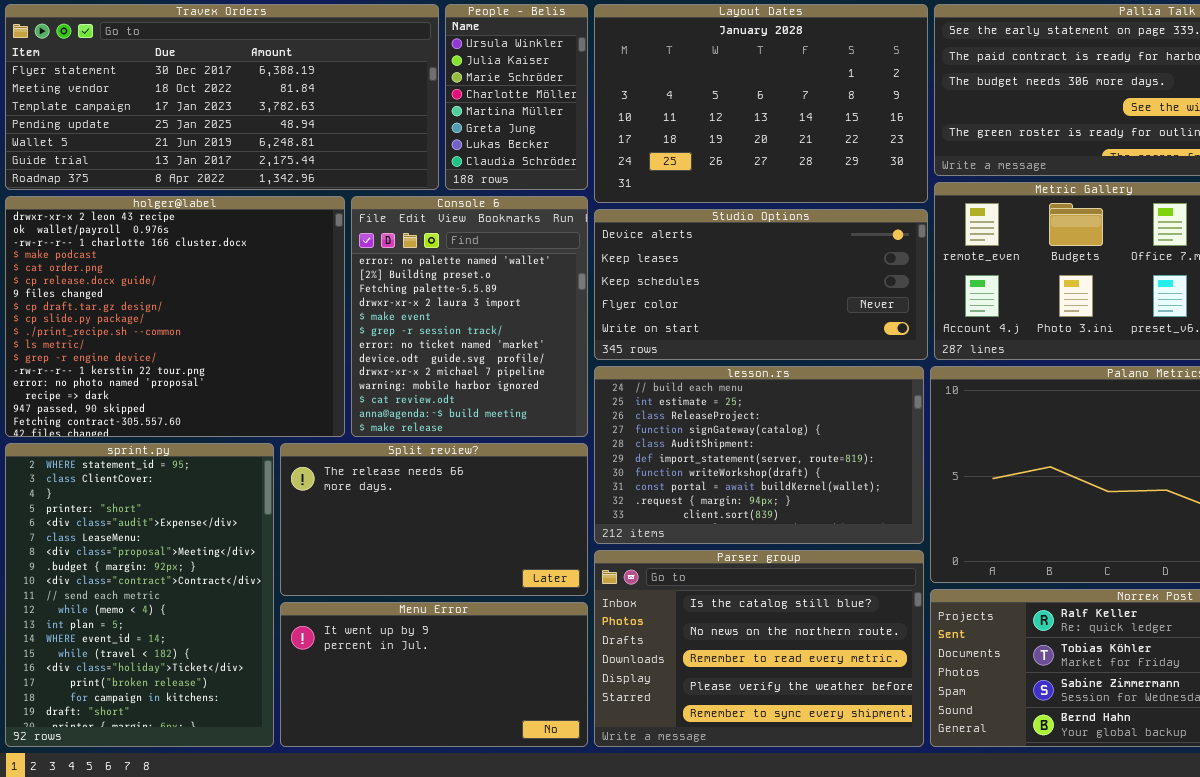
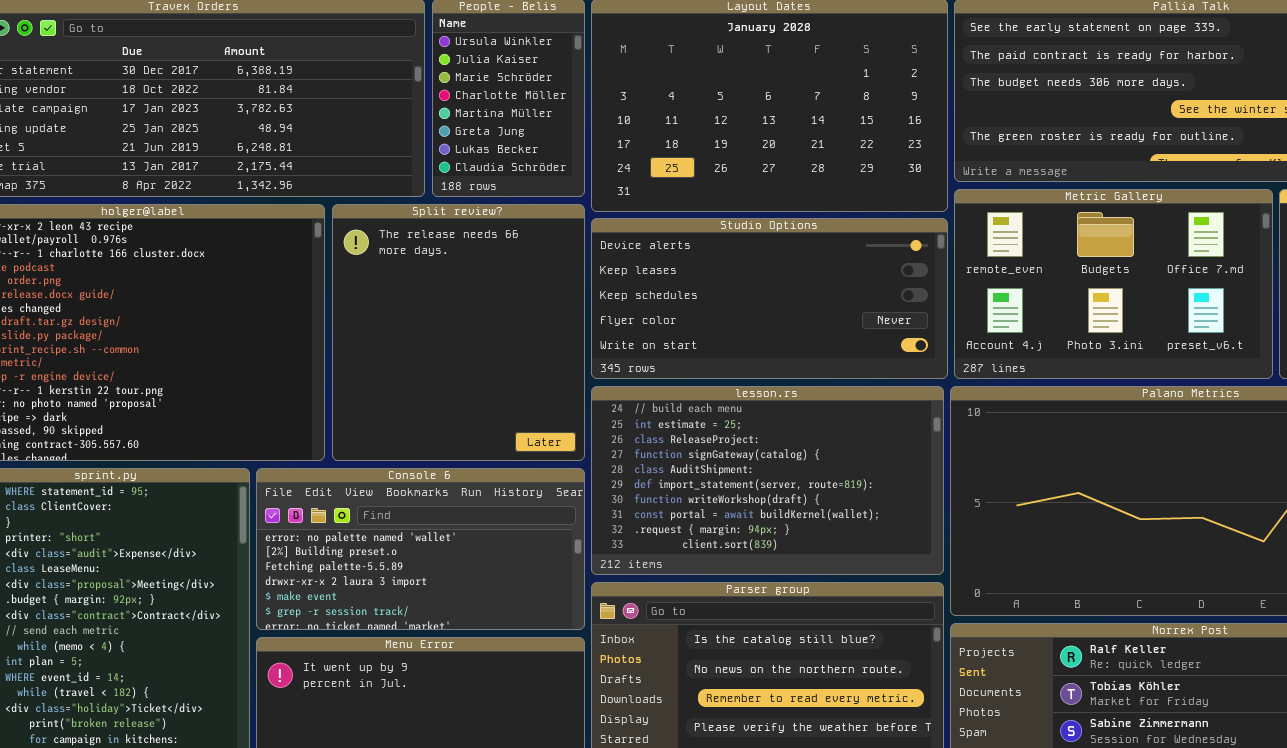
Console 6: [351,196,588,437] -> [256,468,585,630], moved, resized
Split review?: [280,443,588,596] -> [332,204,585,461], moved, resized

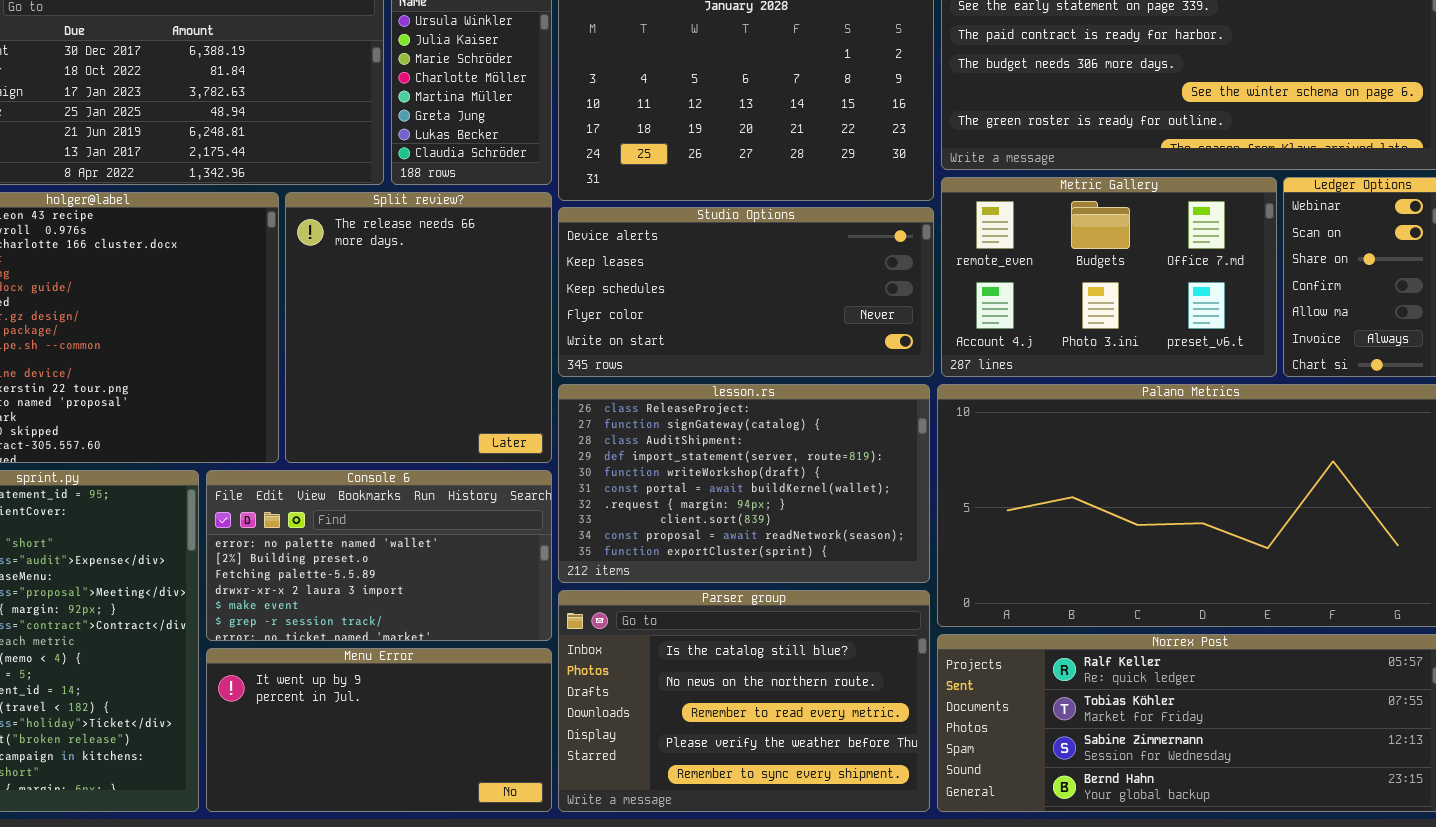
lesson.rs: [591,386,944,575] -> [558,384,930,583], scrolled down 2 rows

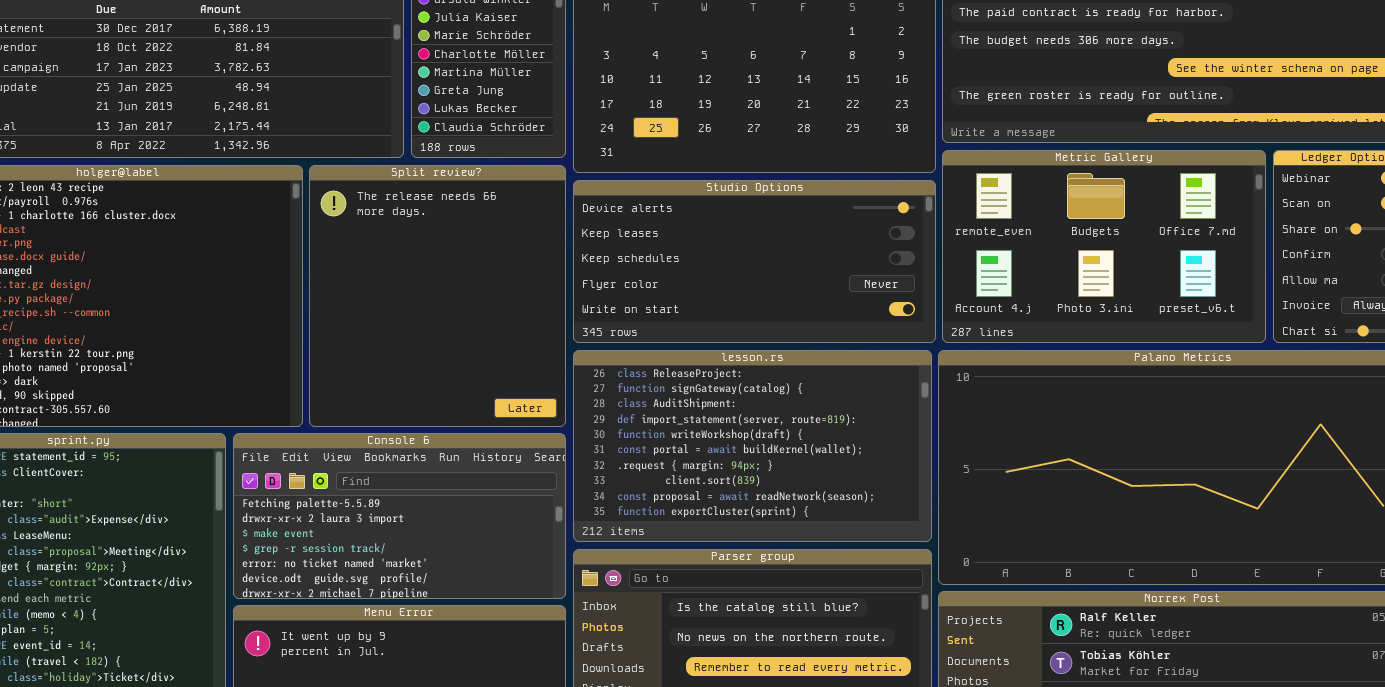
Console 6: [206,470,552,641] -> [233,433,566,599], scrolled down 2 rows

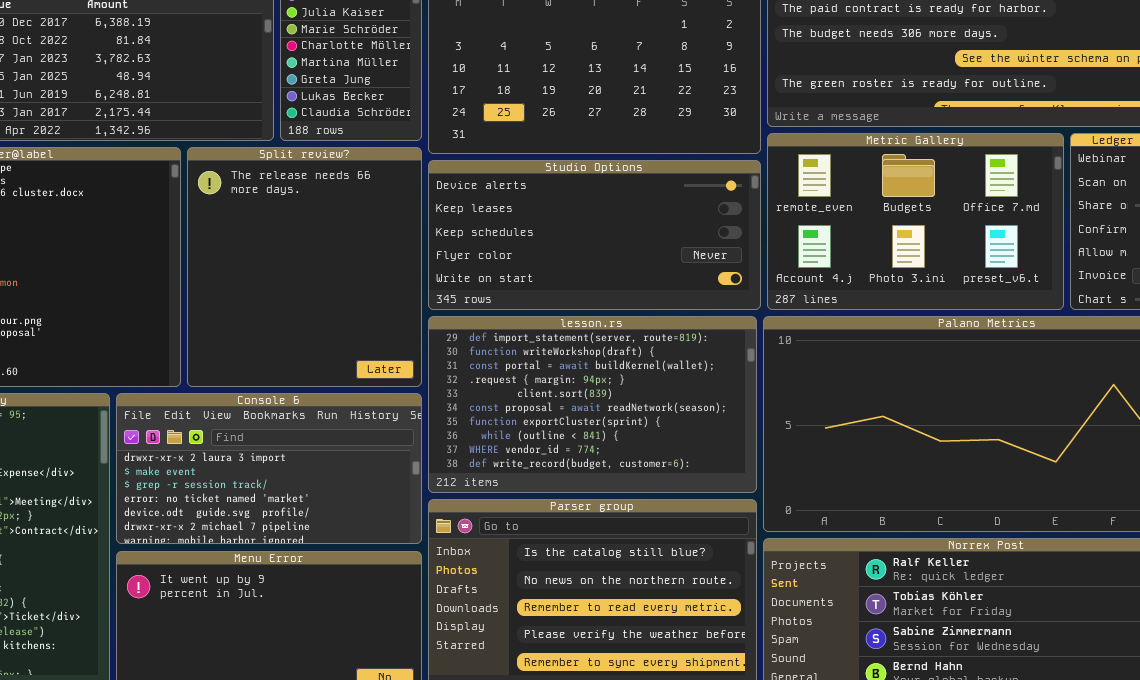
lesson.rs: [573,350,932,542] -> [428,316,757,493], scrolled down 3 rows
Console 6: [233,433,566,599] -> [116,393,422,544], scrolled down 1 row

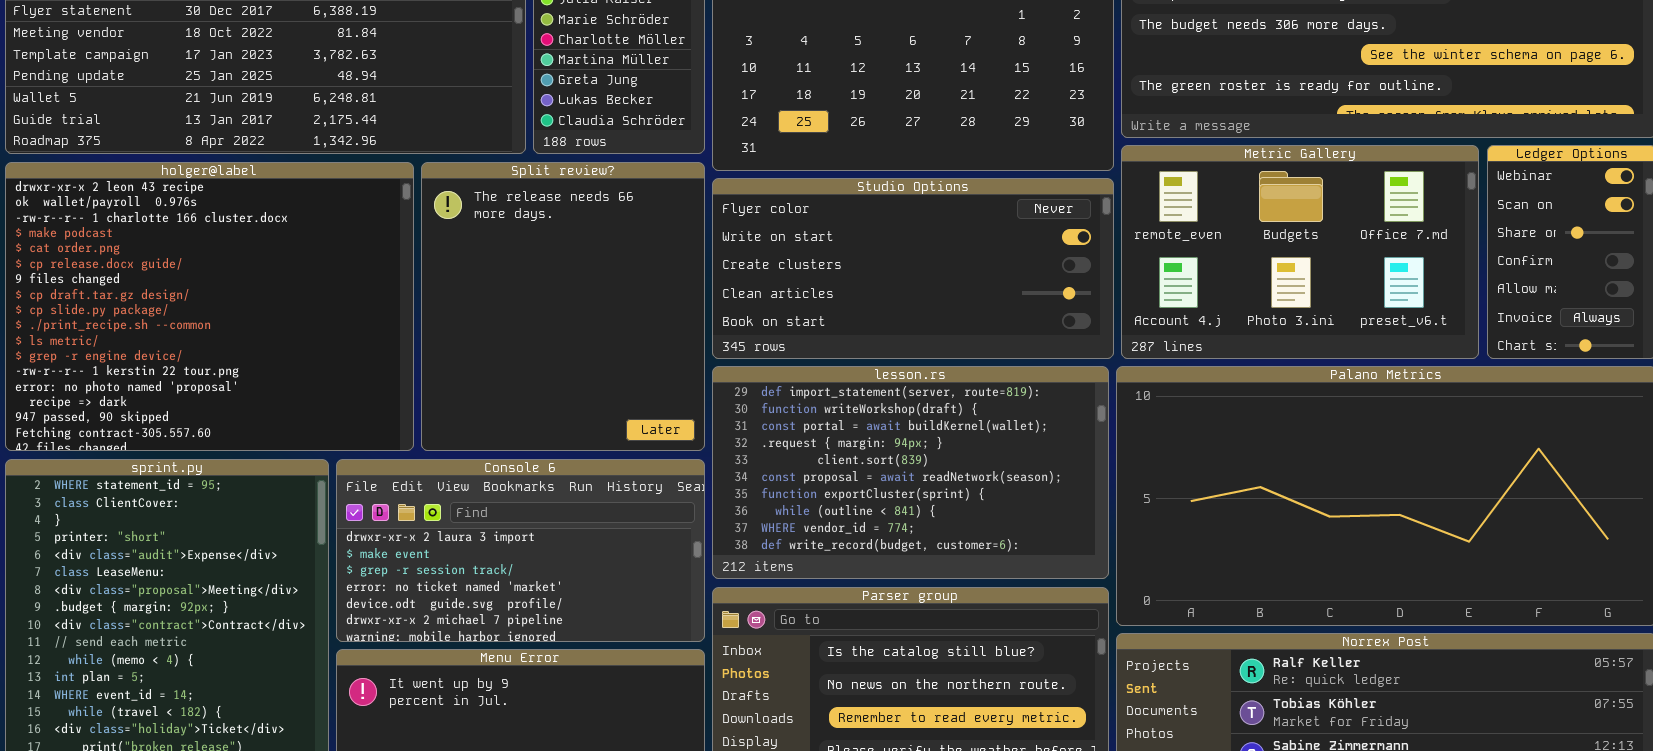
Studio Options: [428,160,761,310] -> [712,178,1114,359], scrolled down 3 rows

